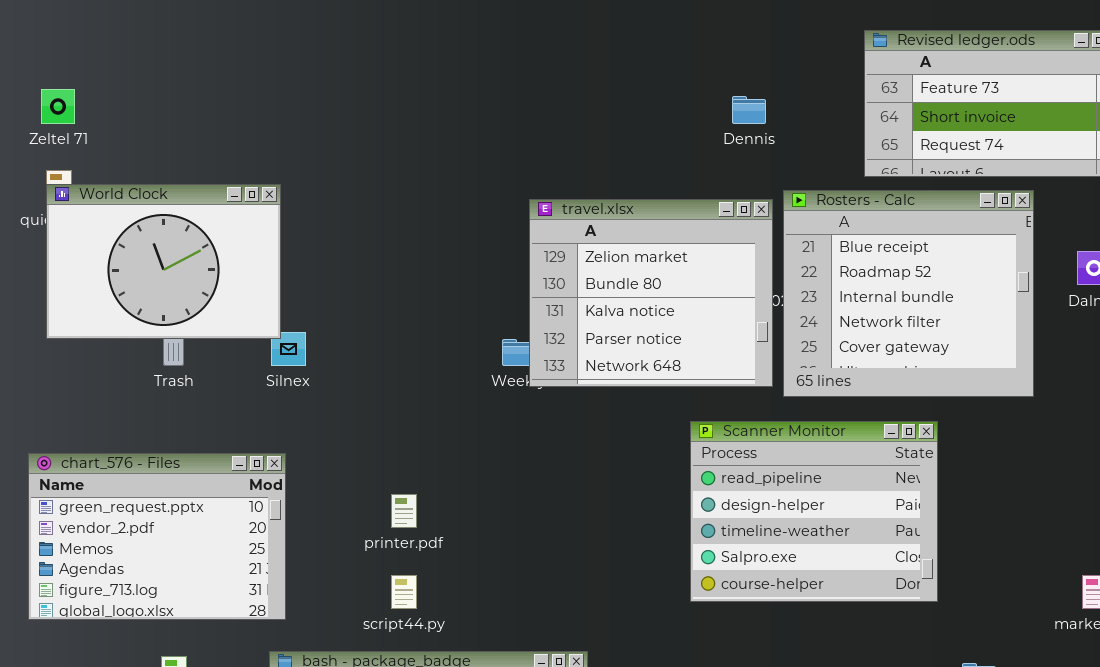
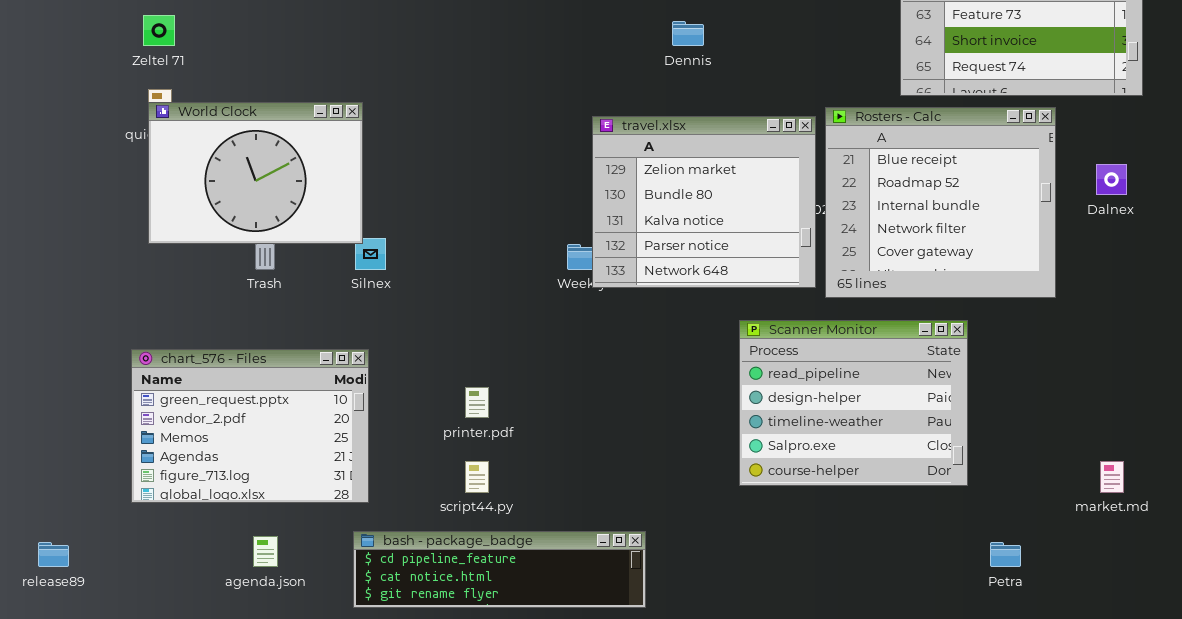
Dennis: [732,96,766,124] -> [672,21,704,46], moved

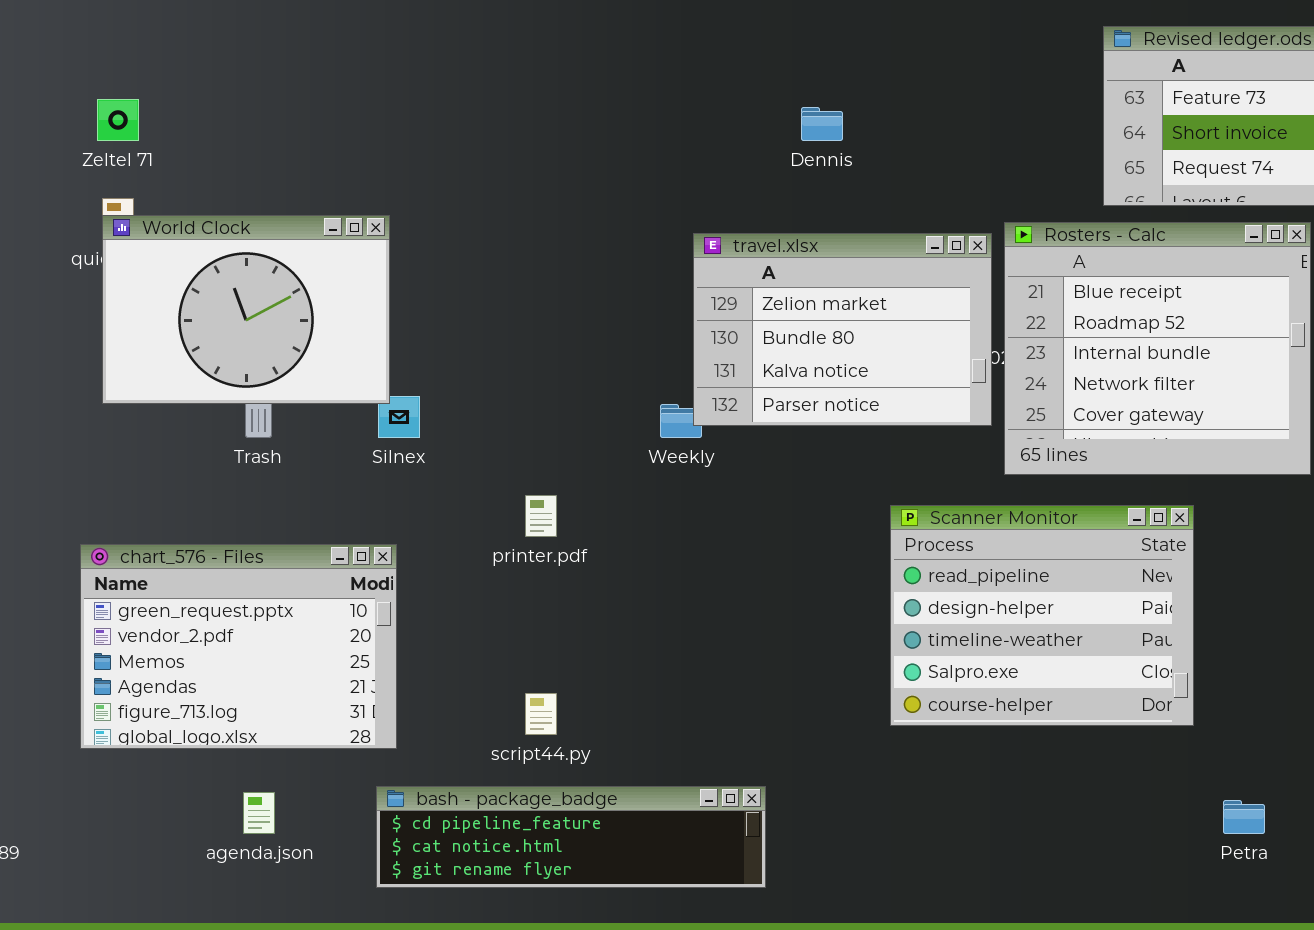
travel.xlsx: [592,116,816,288] -> [693,233,992,426], resized
printer.pdf: [465,387,489,418] -> [525,495,557,537], moved

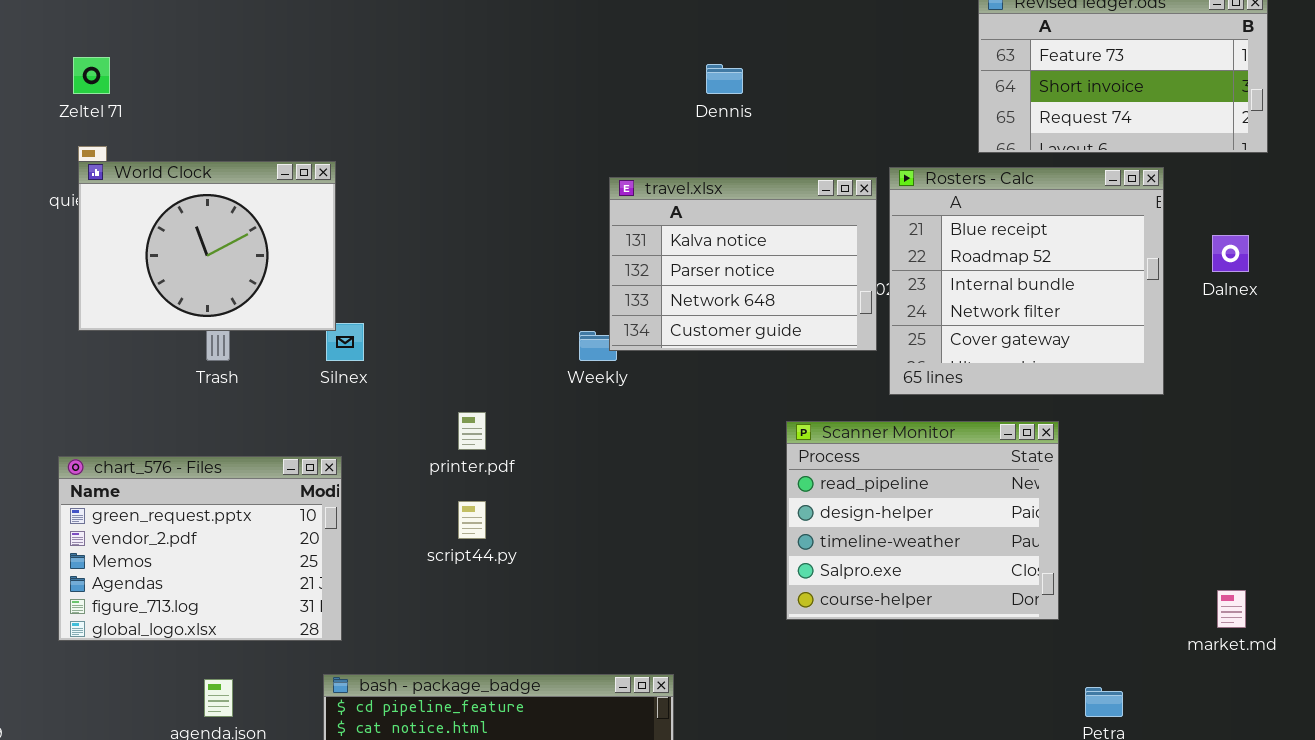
travel.xlsx: [693,233,992,426] -> [609,177,877,351], scrolled down 2 rows
script44.py: [525,693,557,735] -> [458,501,486,539], moved

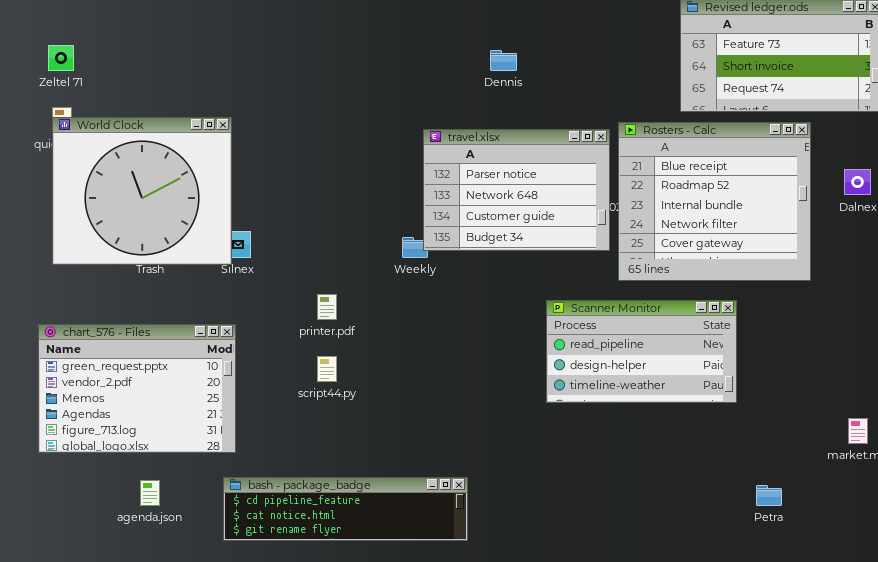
World Clock: [78,161,336,331] -> [52,117,232,265], resized
travel.xlsx: [609,177,877,351] -> [423,129,610,251], scrolled down 1 row
Scanner Monitor: [786,421,1059,620] -> [546,300,737,403], resized

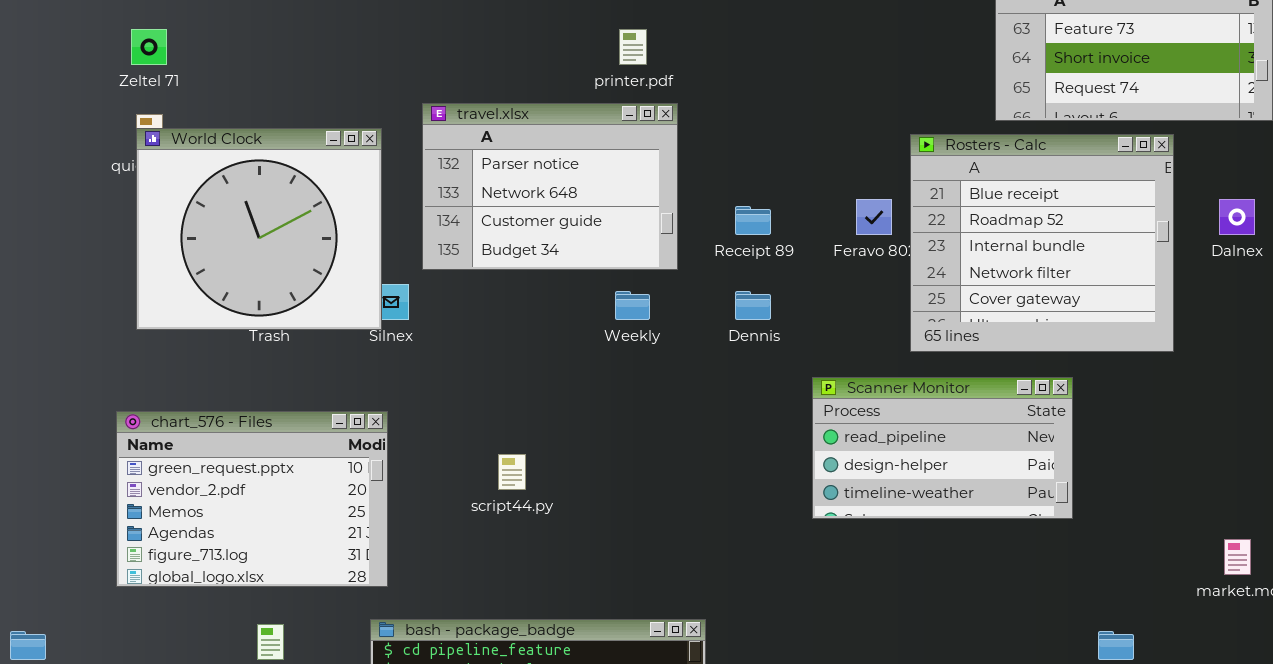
Dennis: [490,50,517,71] -> [735,291,771,320], moved
travel.xlsx: [423,129,610,251] -> [422,103,678,270], moved
printer.pdf: [317,294,337,320] -> [619,29,647,65], moved

